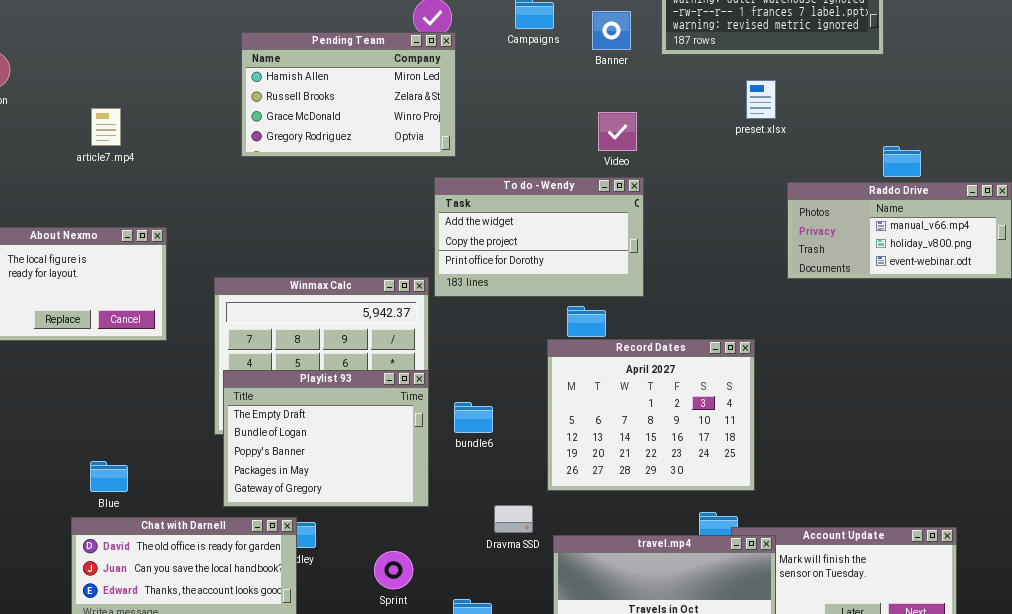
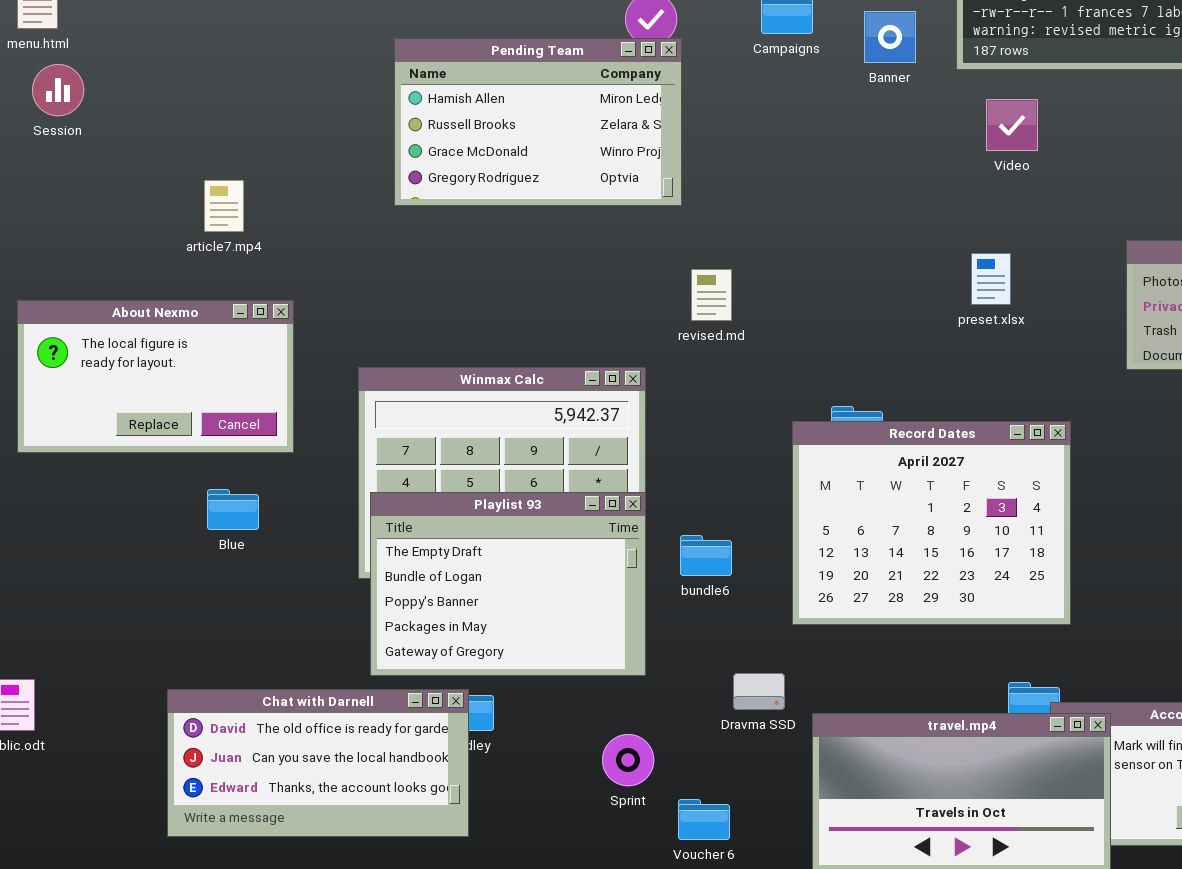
preset.xlsx: [746,80,776,119] -> [971,253,1011,305], moved
article7.mp4: [91,108,121,146] -> [204,180,244,232], moved
Video: [598,112,637,151] -> [986,99,1038,151], moved
To do - Wendy: [434,177,644,297] -> none, closed
Record Dates: [547,339,755,491] -> [792,421,1071,625], moved
Blue: [90,461,128,492] -> [207,489,259,530], moved
Sprint: [374,551,413,589] -> [602,734,654,786], moved

